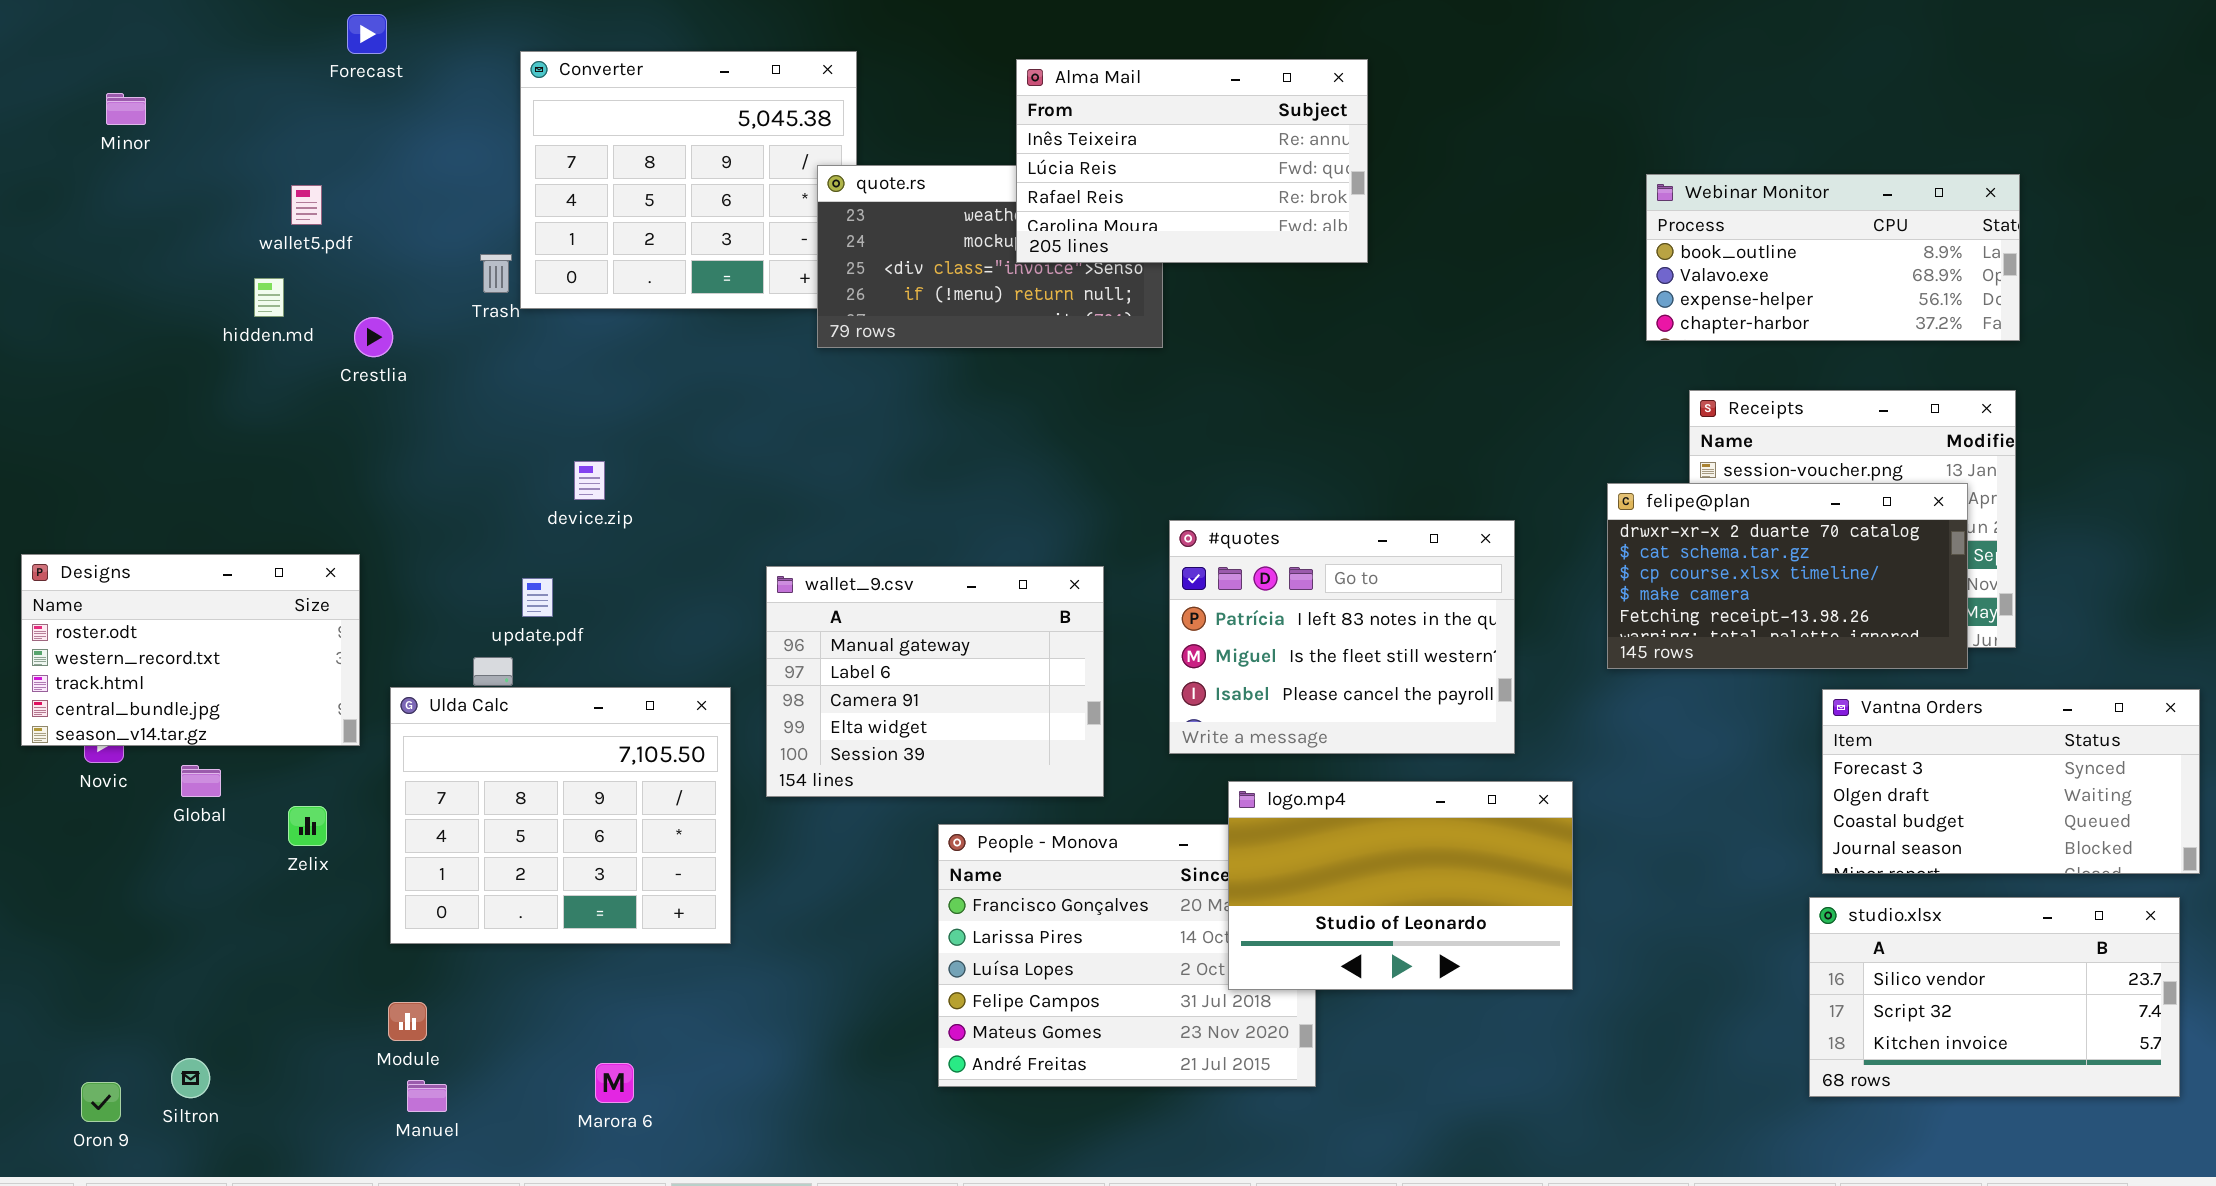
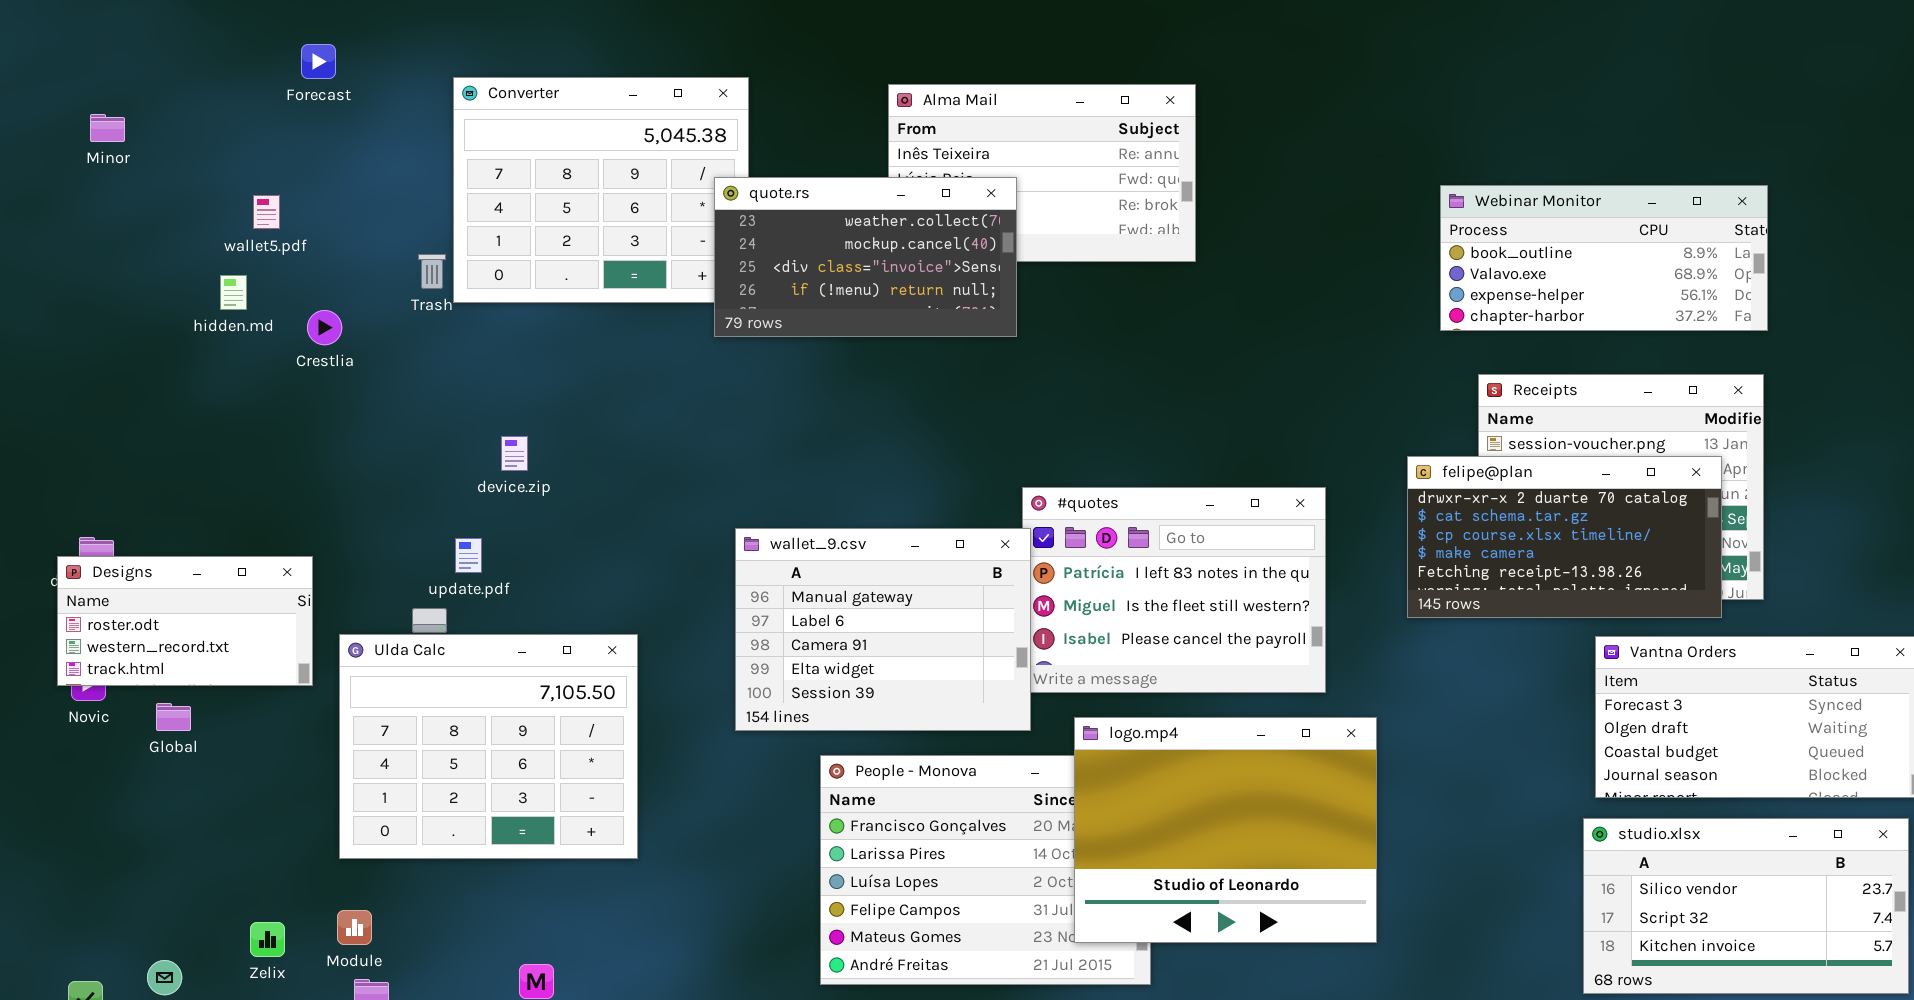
quote.rs: [817,165,1163,348] -> [714,177,1017,337], raised
Designs: [21,554,360,746] -> [57,556,313,686], resized
wallet_9.csv: [766,566,1104,797] -> [735,528,1031,731], moved
logo.mp4: [1228,781,1573,990] -> [1074,717,1377,943], resized
Zelix: [288,806,327,846] -> [250,922,285,957], moved

